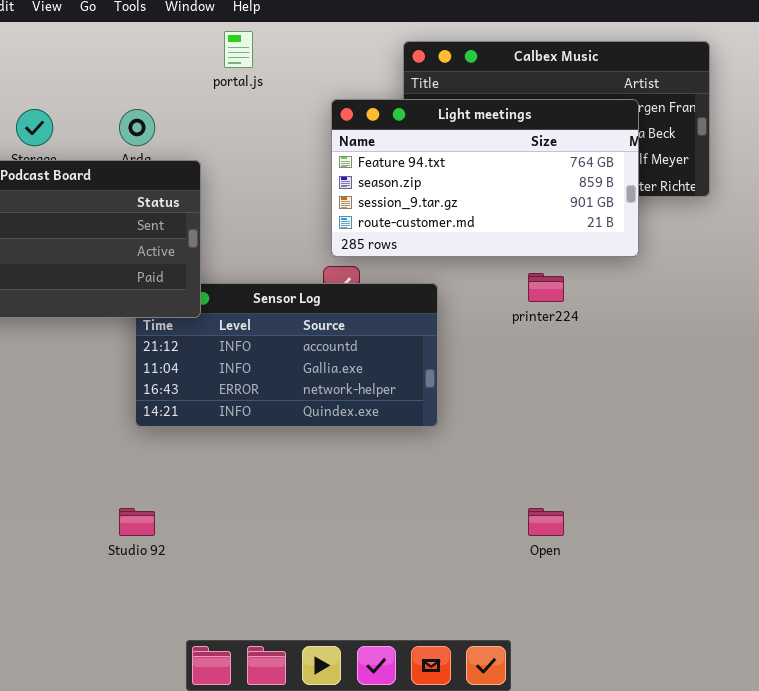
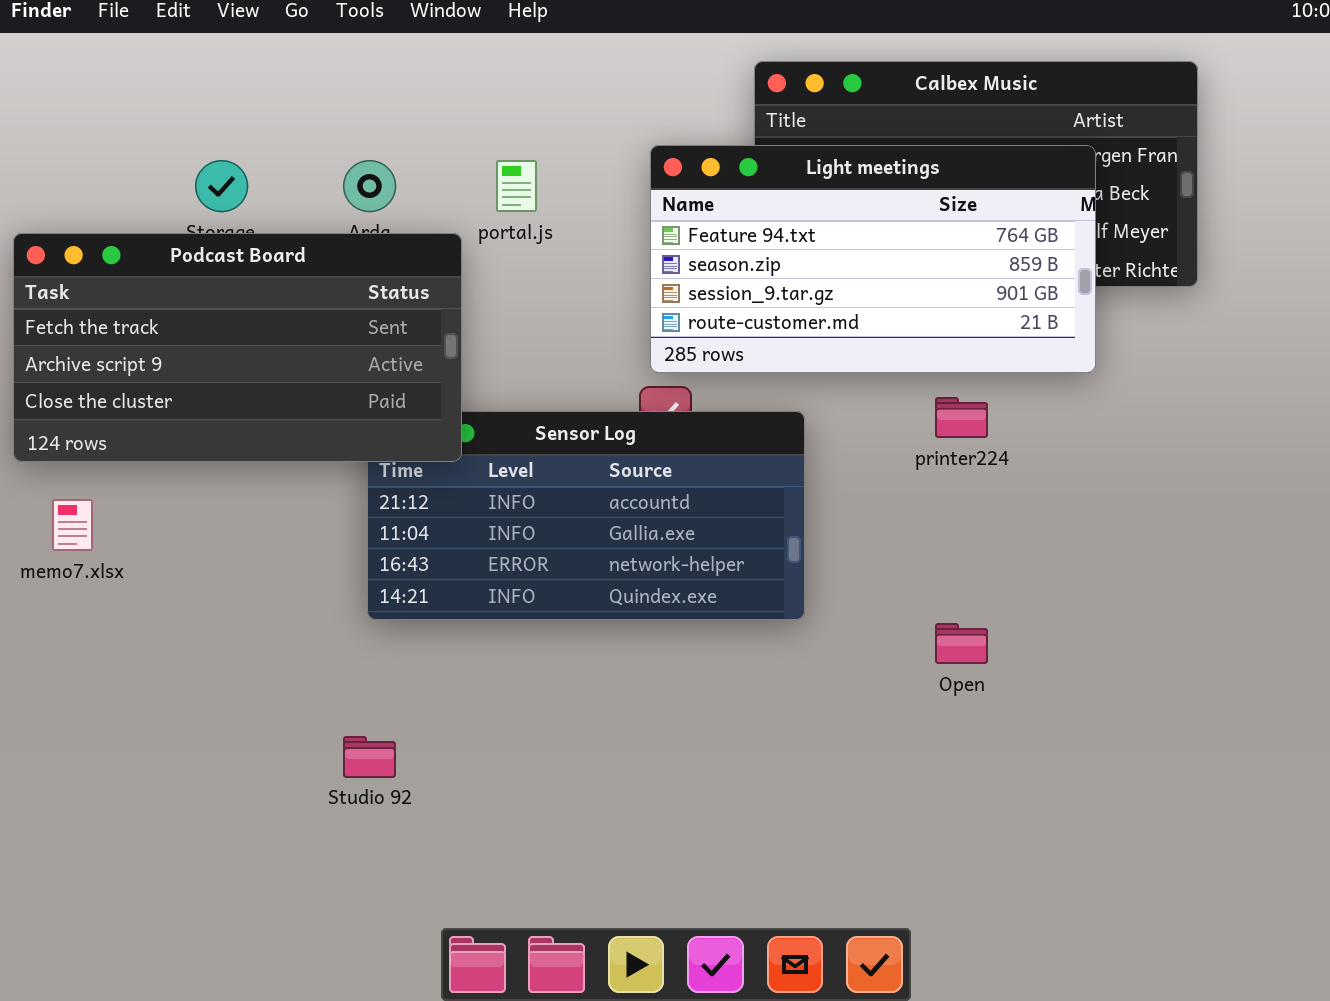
portal.js: [224,31,253,68] -> [496,160,537,212], moved
Open: [528,508,564,536] -> [935,623,988,664], moved

